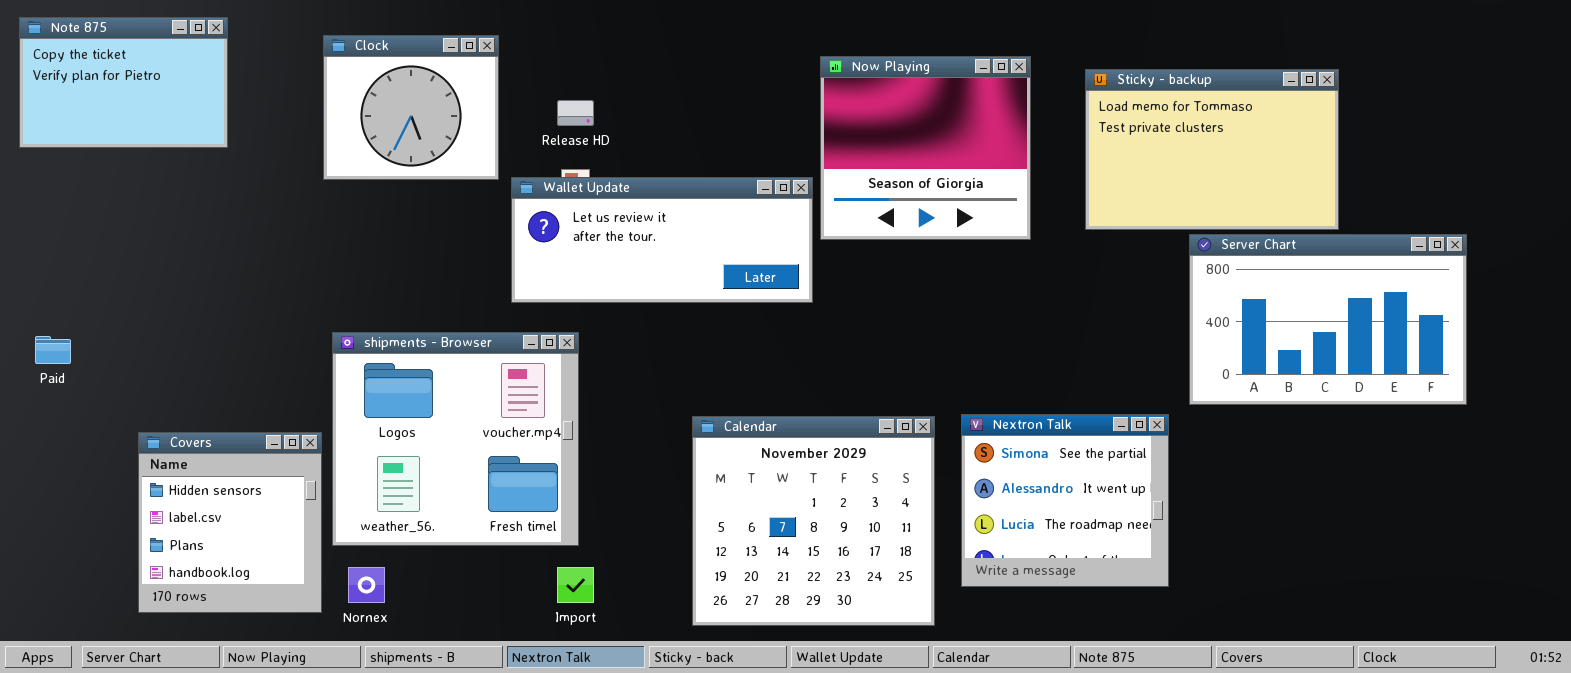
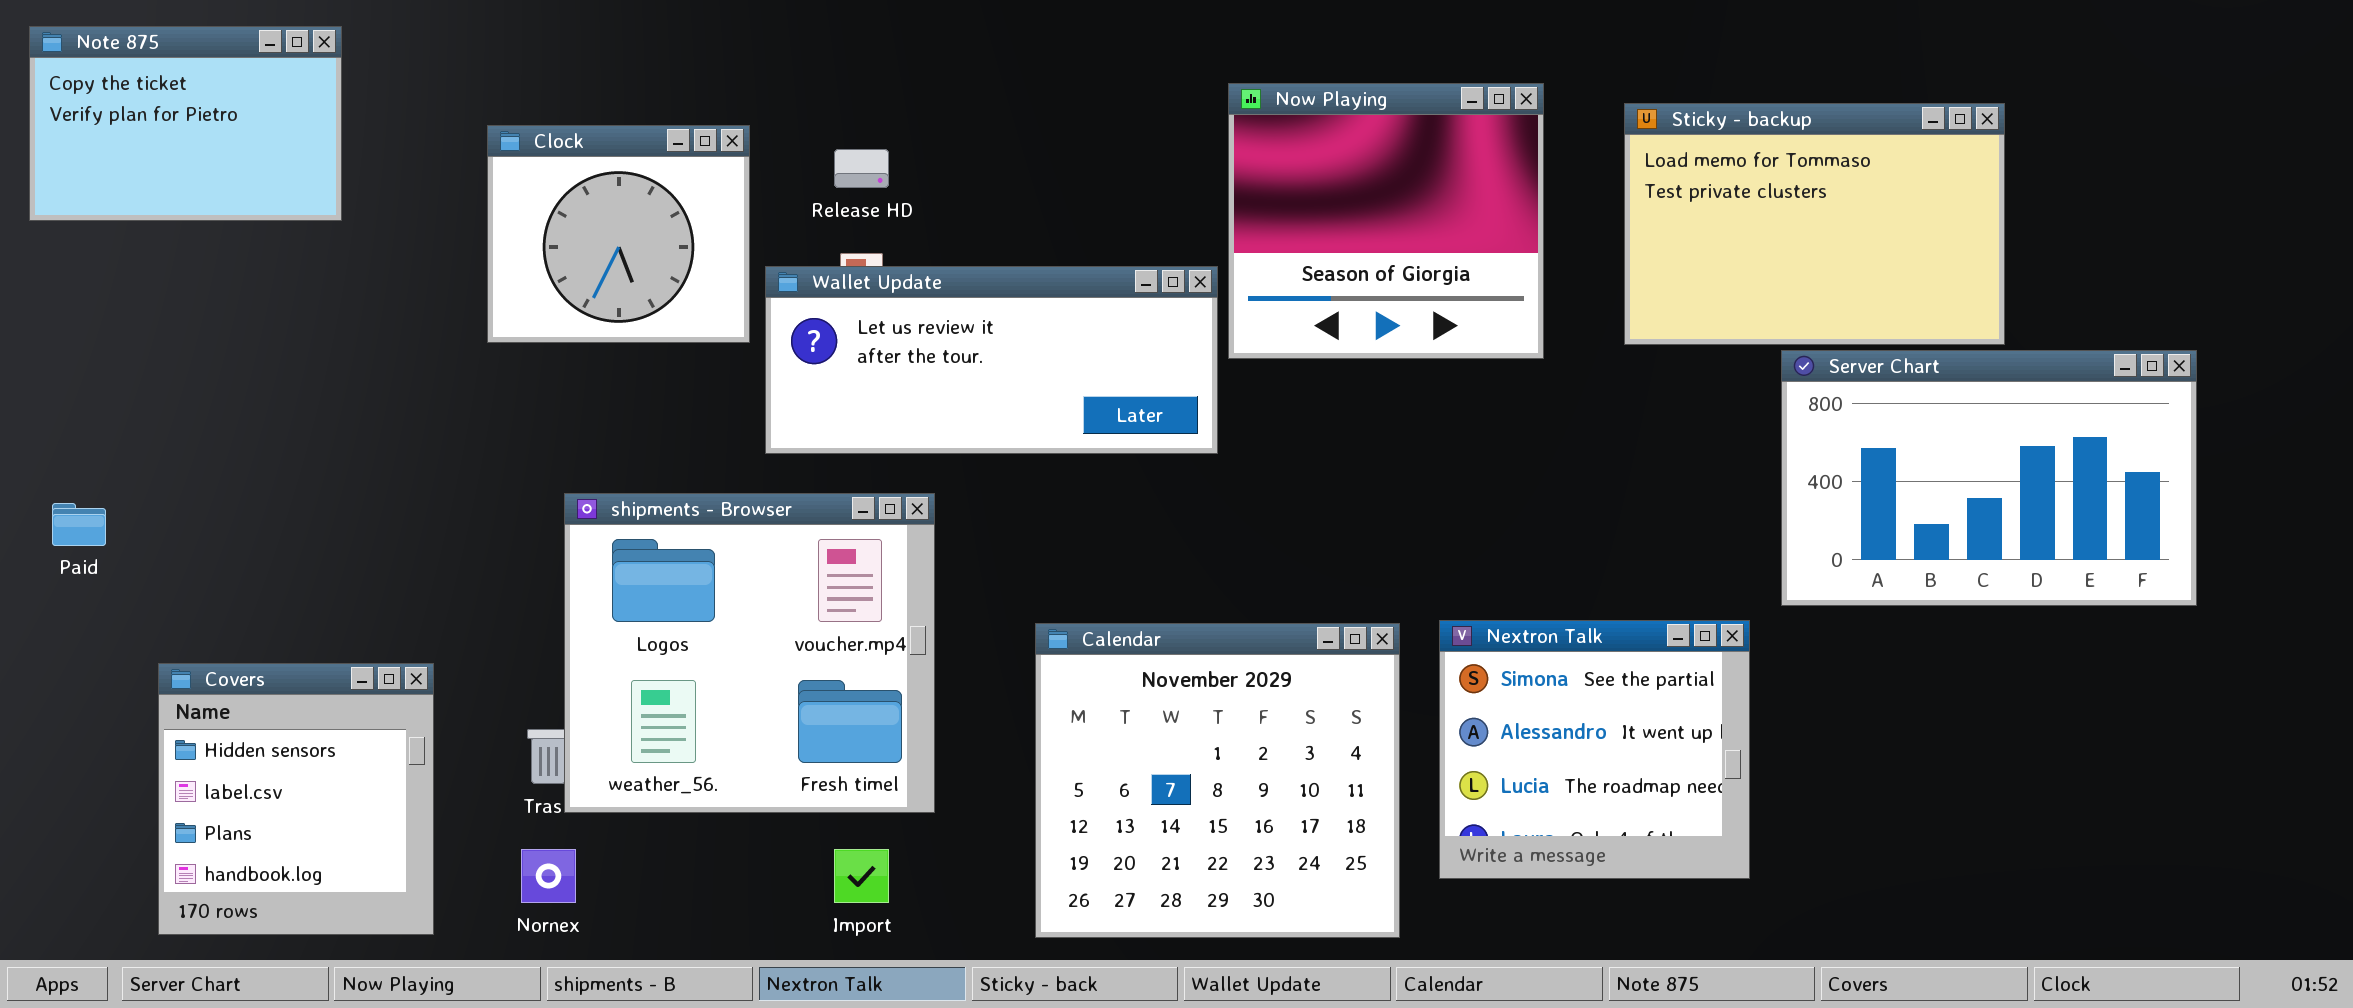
Clock: [323,35,499,180] -> [487,125,750,343], moved
shipments - Browser: [332,332,579,546] -> [564,493,935,813], moved
Covers: [138,432,322,613] -> [158,663,434,935], moved

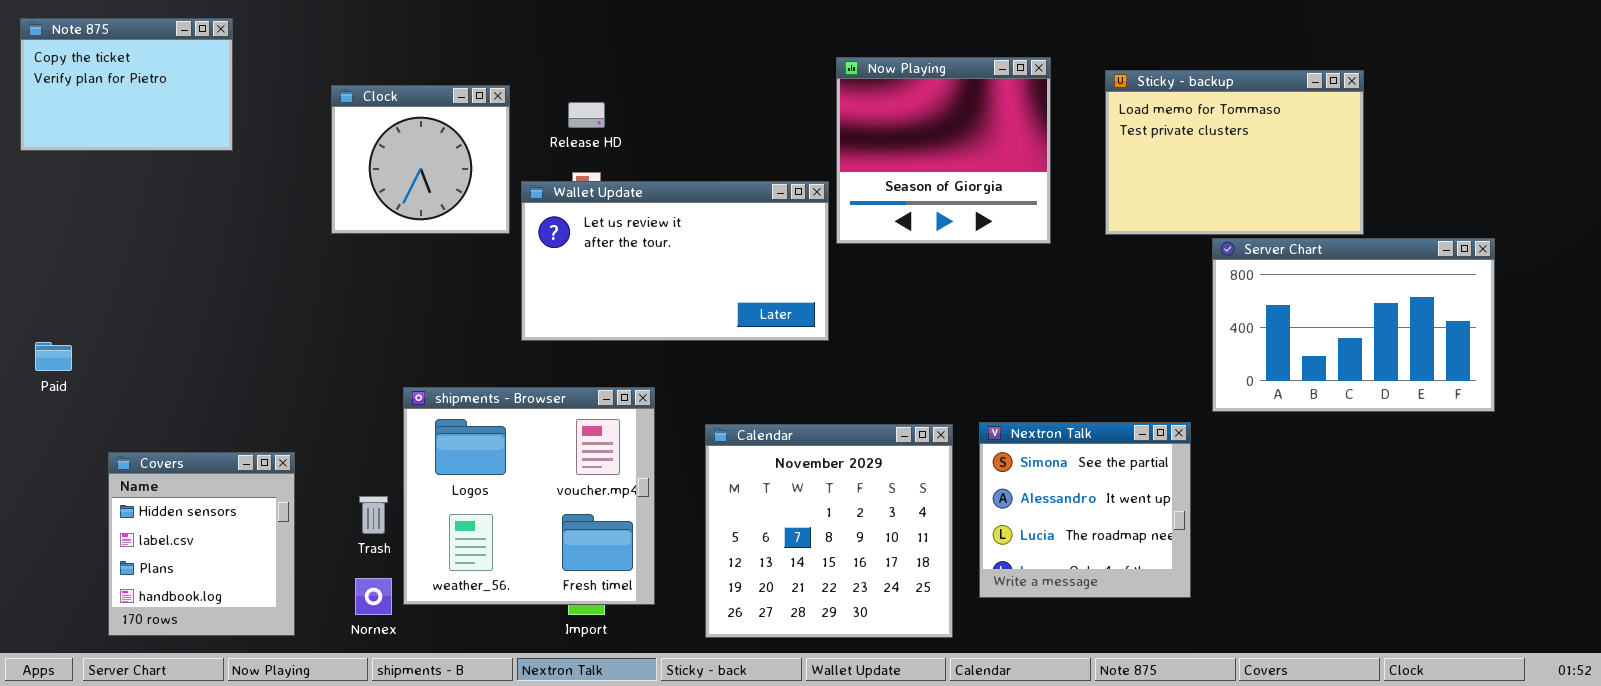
Wallet Update: [765,266,1218,454] -> [521,181,829,341], resized
shipments - Browser: [564,493,935,813] -> [403,387,655,605], moved

